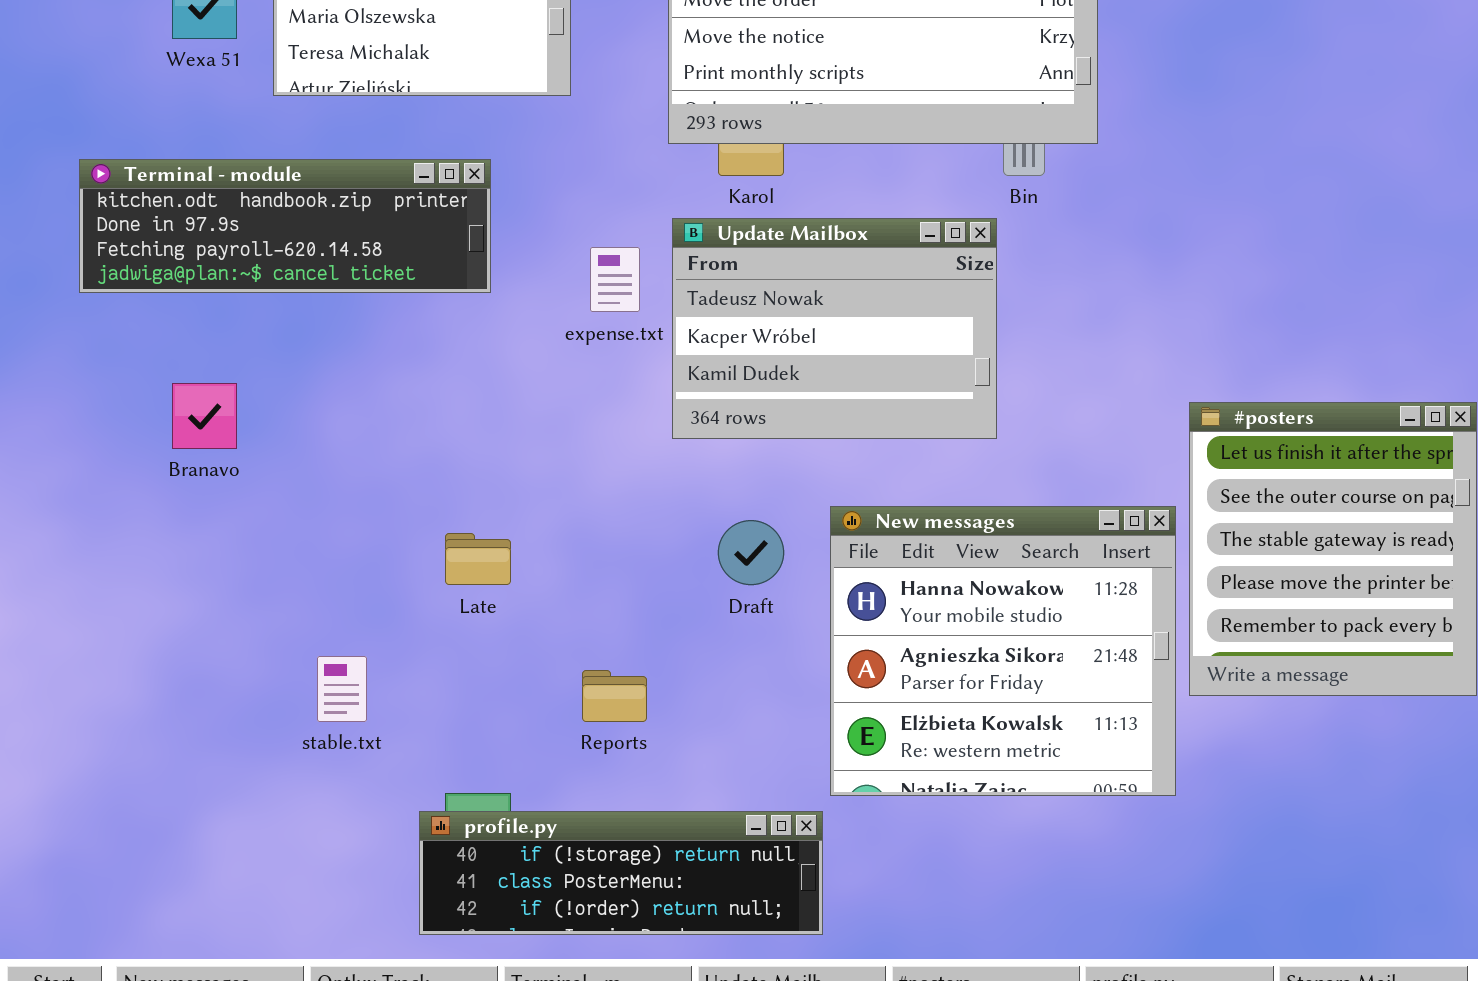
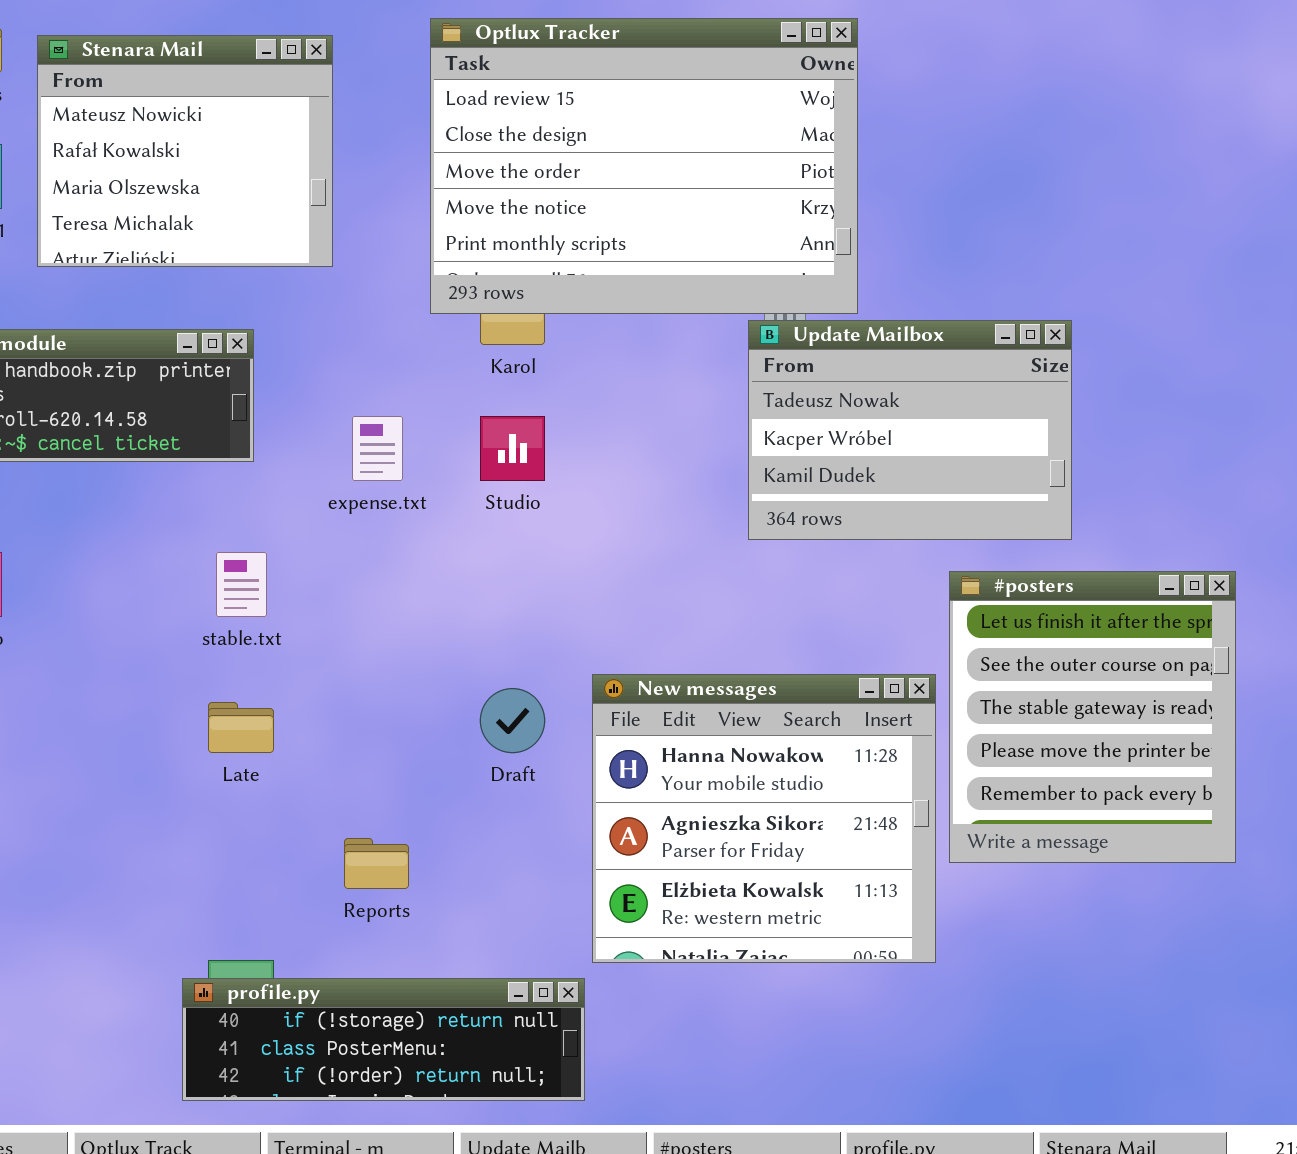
Update Mailbox: [672,218,997,439] -> [748,320,1072,540], moved
stable.txt: [317,656,367,722] -> [216,552,267,617], moved

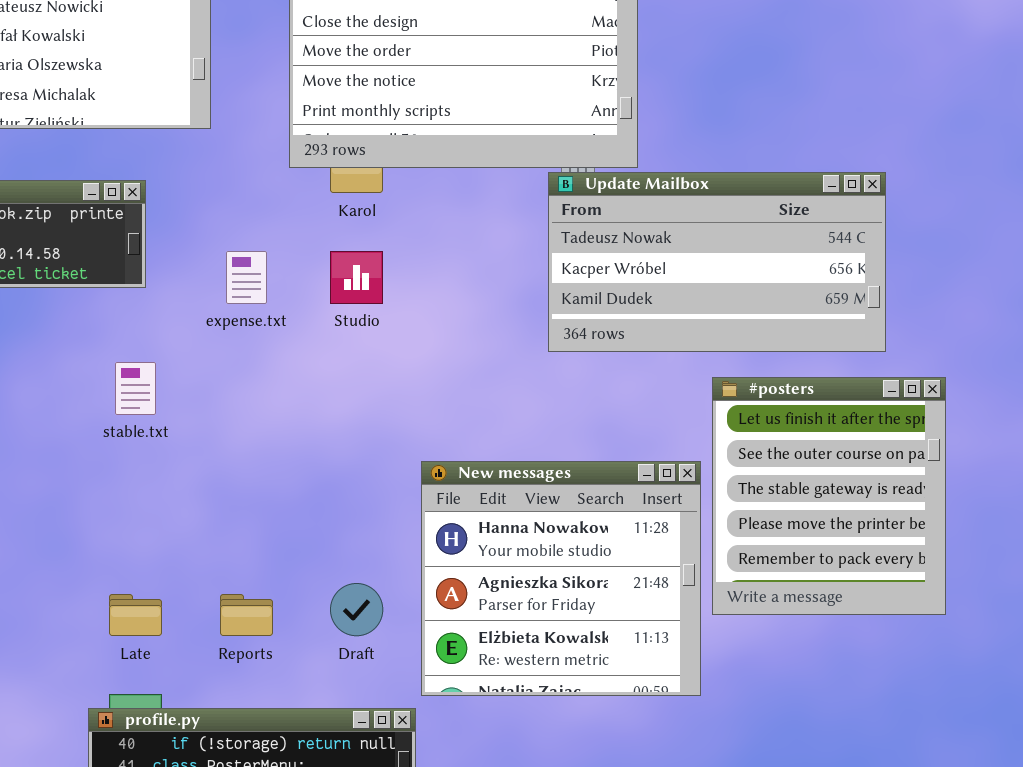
Update Mailbox: [748,320,1072,540] -> [548,172,886,352], resized
Draft: [480,688,545,753] -> [330,583,383,636], moved
Late: [208,702,274,753] -> [109,594,162,636], moved

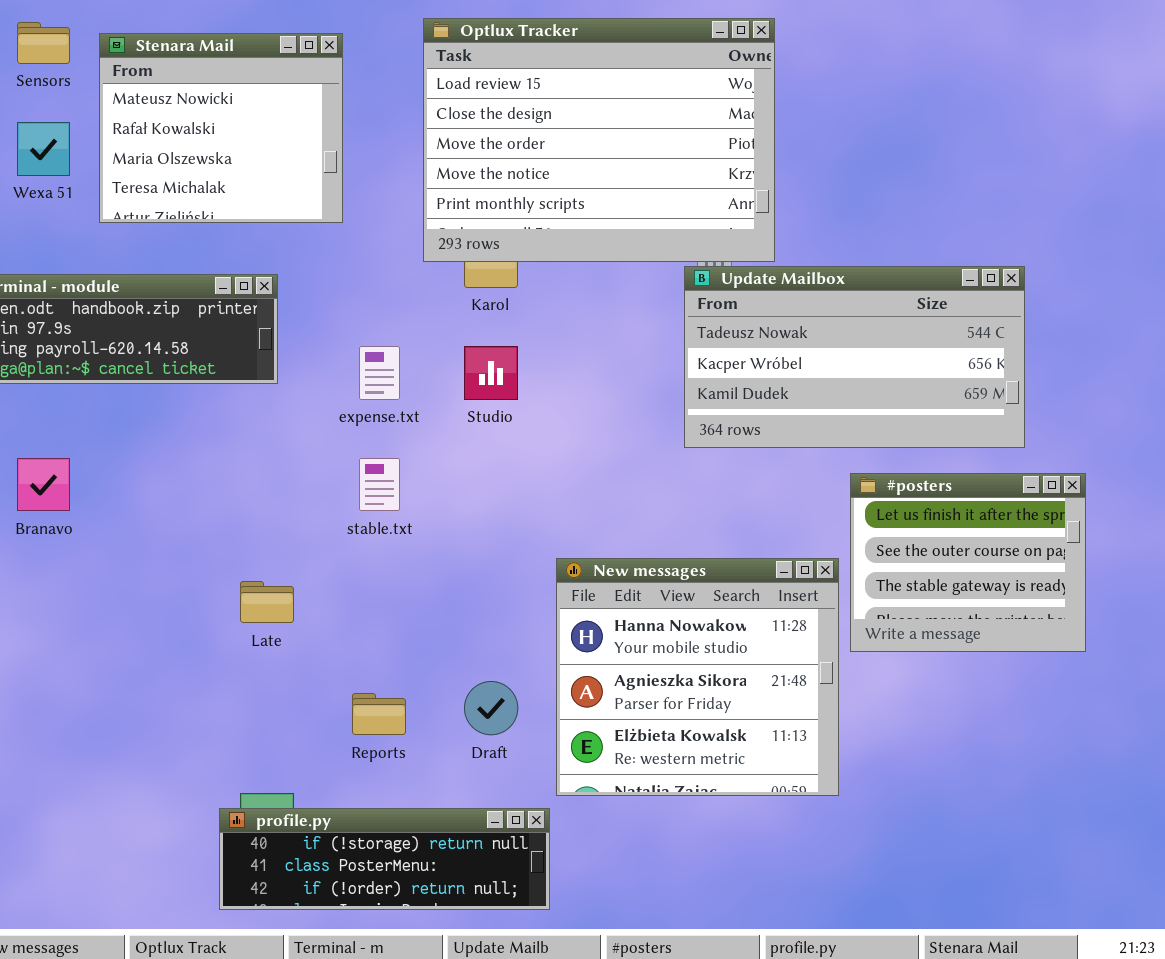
stable.txt: [115,362,156,415] -> [359,458,400,511], moved
#posters: [712,377,946,615] -> [850,473,1086,652], resized
Late: [109,594,162,636] -> [240,581,294,623], moved

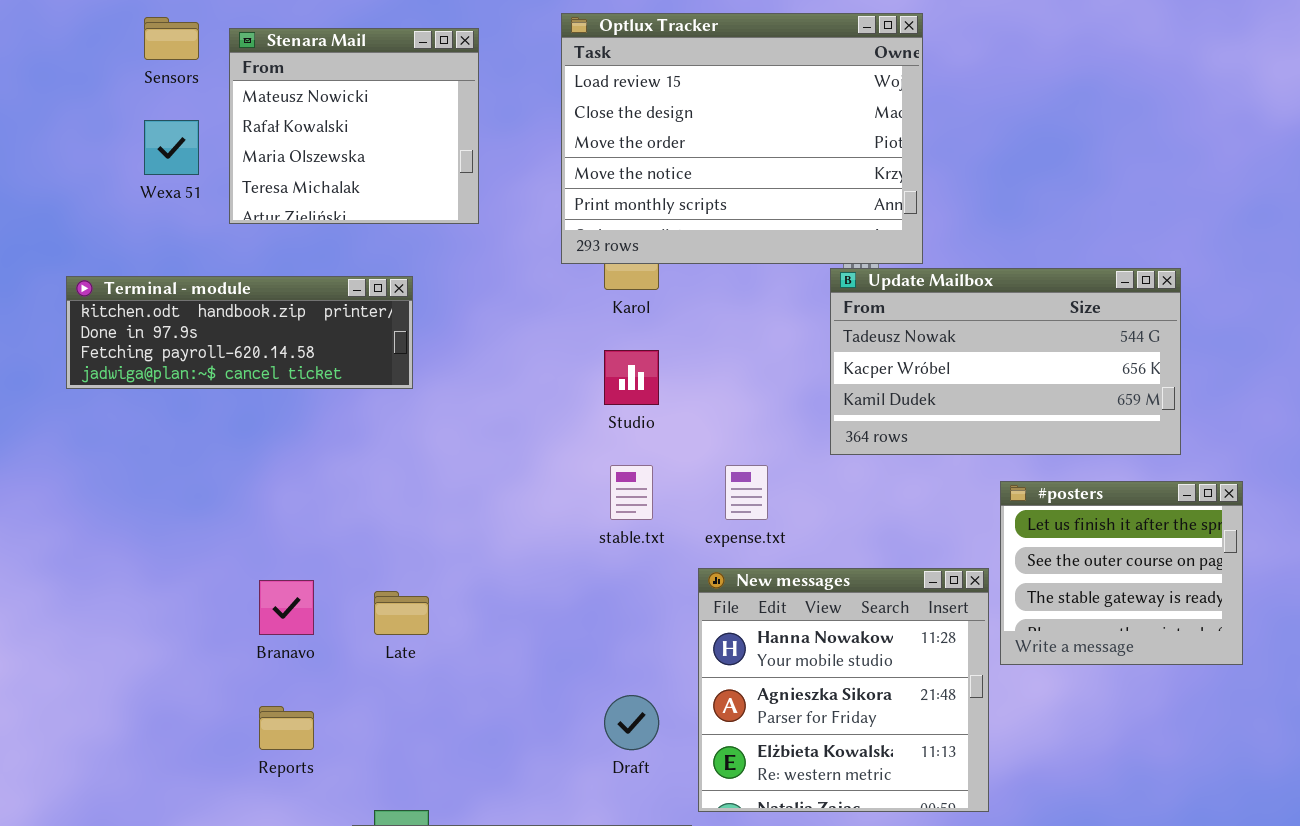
expense.txt: [359,346,400,400] -> [725,465,768,520], moved
Branavo: [17,458,70,511] -> [259,580,314,635], moved
stable.txt: [359,458,400,511] -> [610,465,653,520], moved
Reports: [352,693,406,735] -> [259,706,314,750], moved

